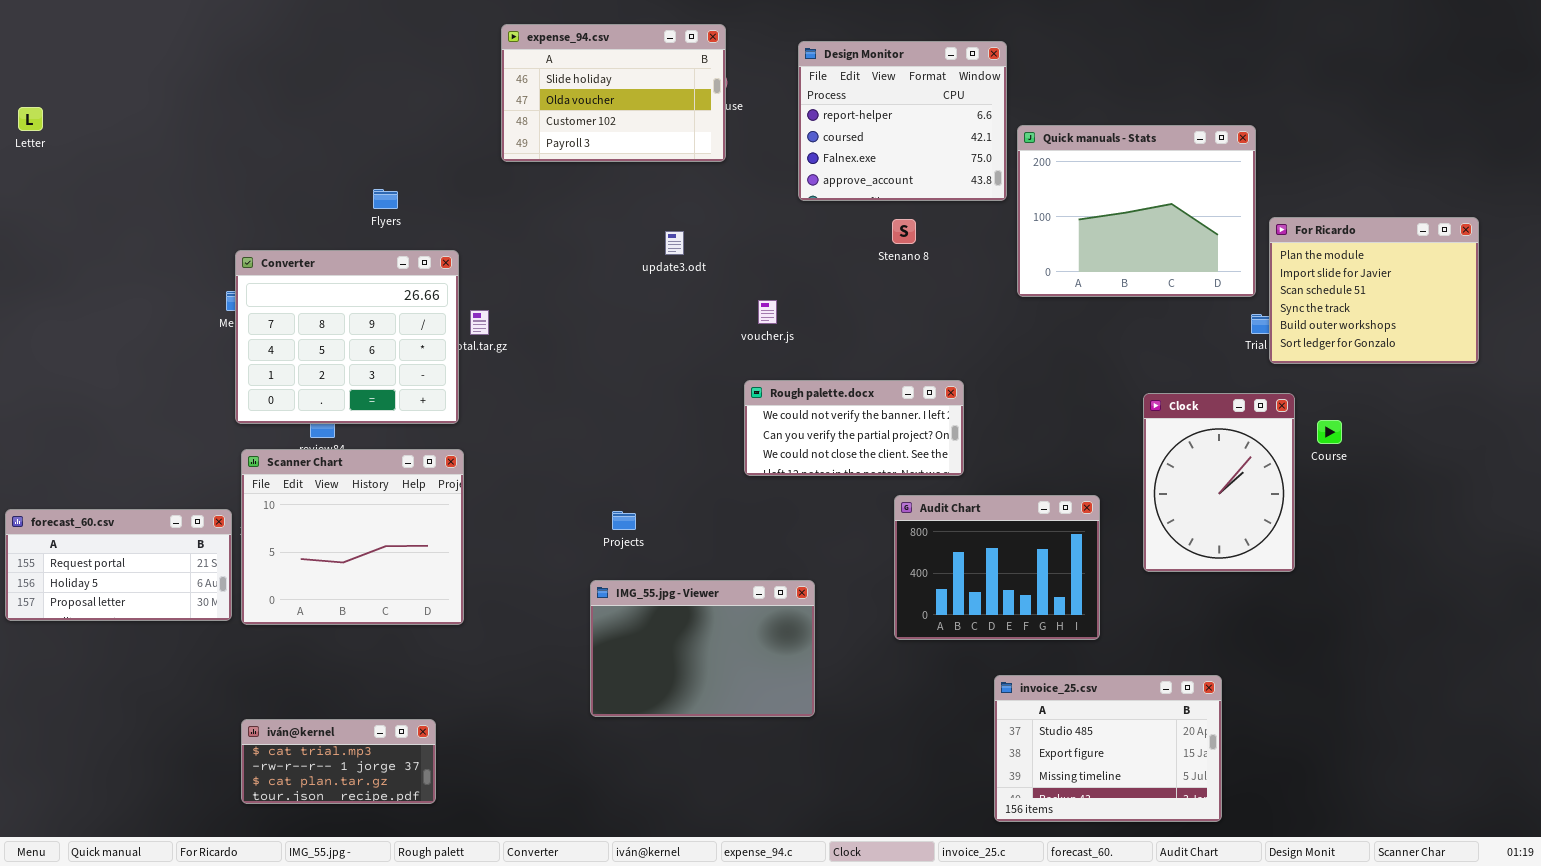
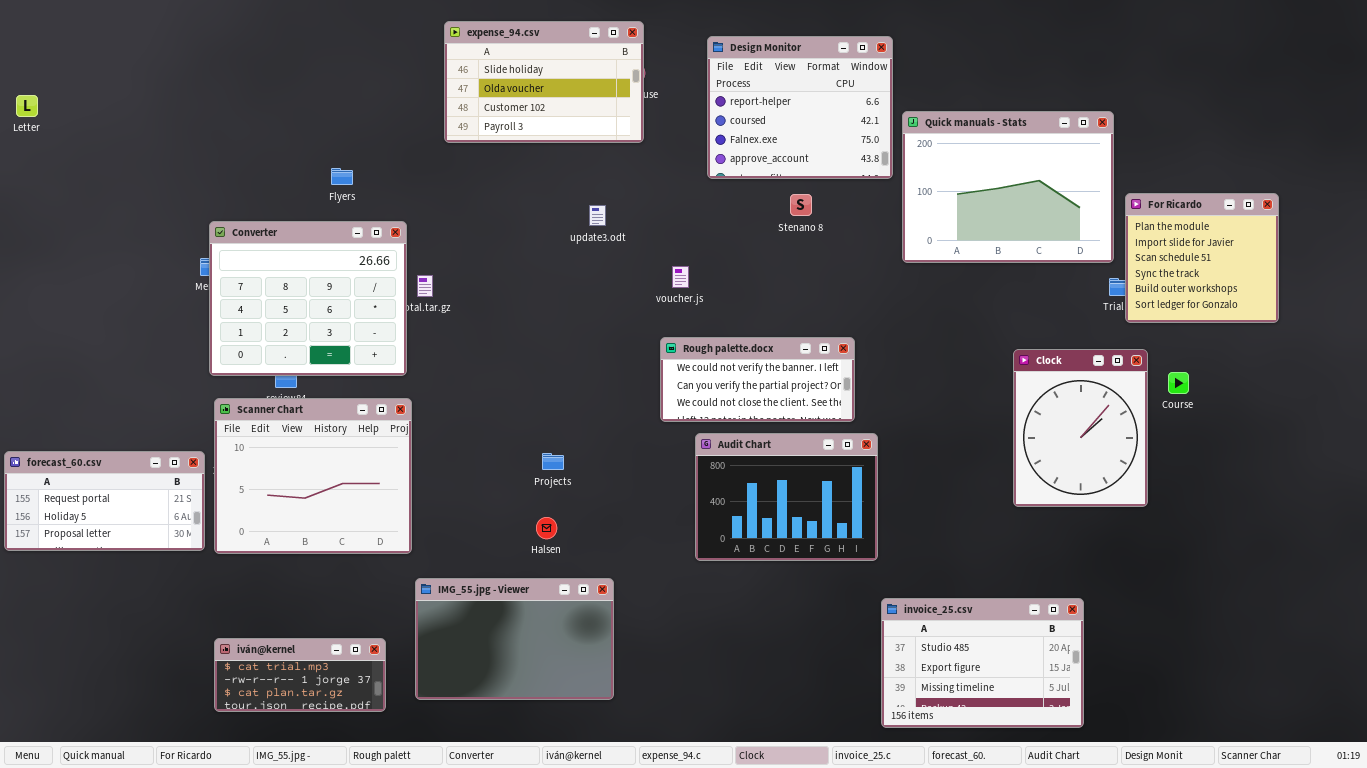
For Ricardo: [1269,217,1479,364] -> [1125,193,1279,323], resized
Audit Chart: [894,495,1100,640] -> [695,433,878,561], moved
IMG_55.jpg - Viewer: [590,580,815,717] -> [415,578,614,700], moved

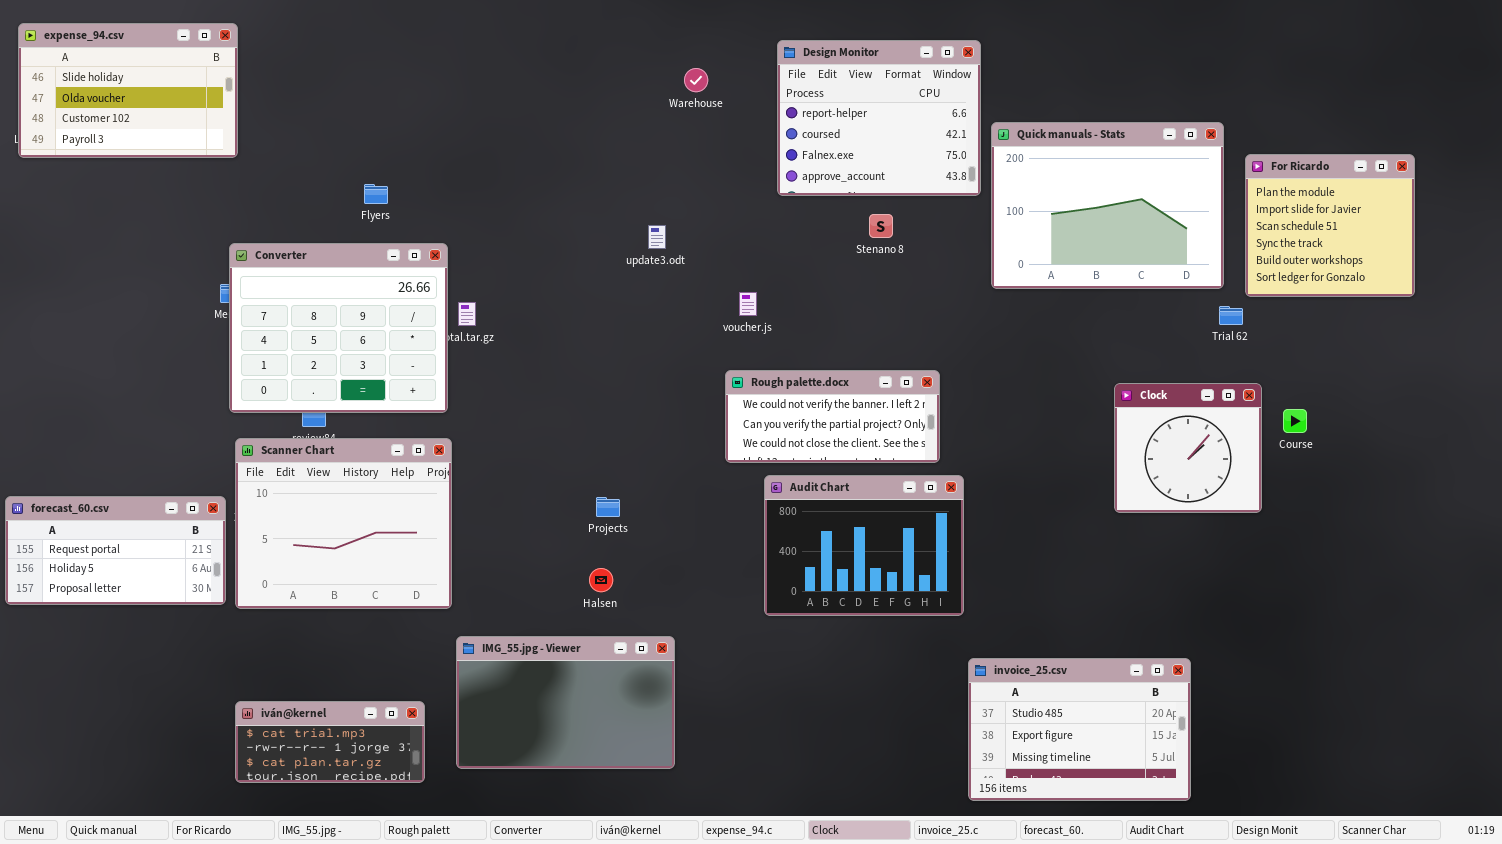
expense_94.csv: [444,21,644,143] -> [18,23,238,158], moved
For Ricardo: [1125,193,1279,323] -> [1245,154,1415,297], moved
Clock: [1013,349,1148,507] -> [1114,383,1262,513], resized

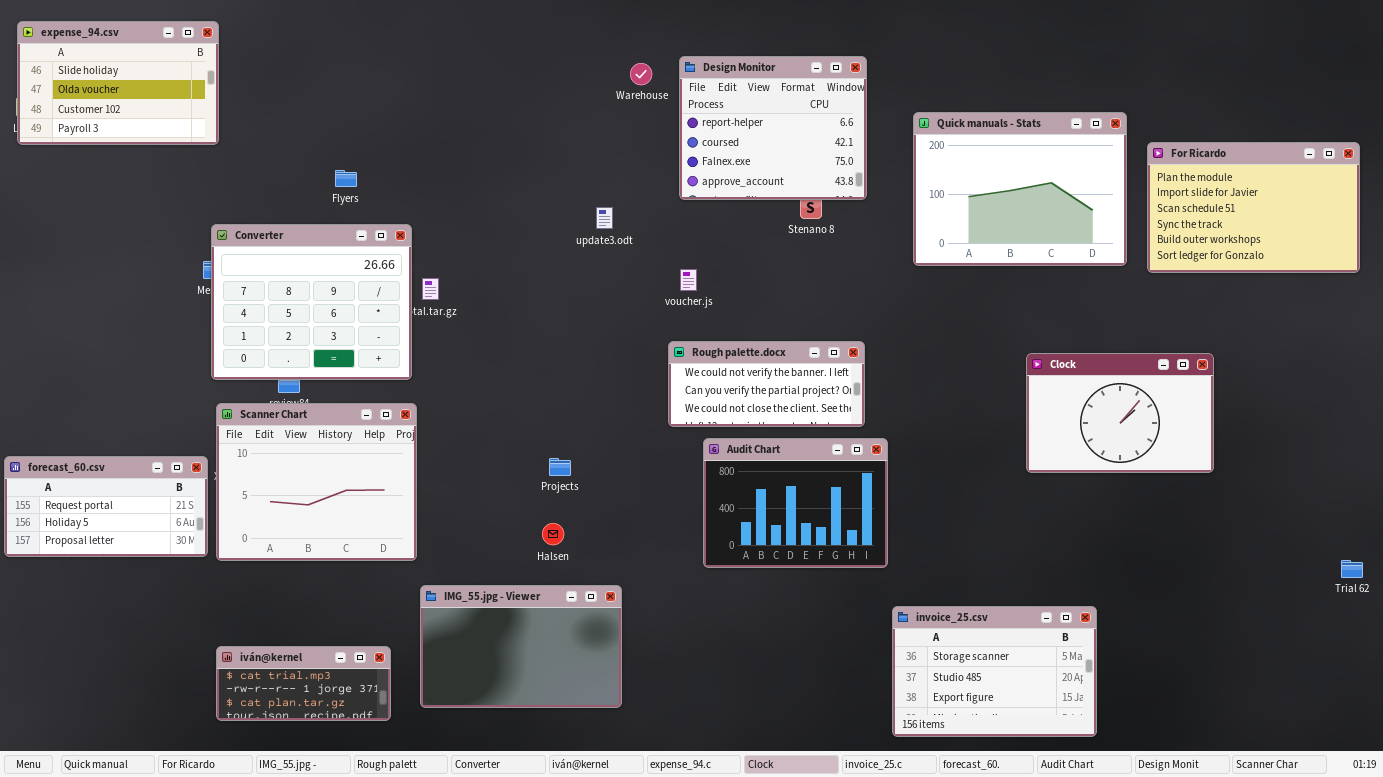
Design Monitor: [777,40,981,196] -> [679,56,867,200], moved
For Ricardo: [1245,154,1415,297] -> [1147,142,1360,273], resized
Trial 62: [1219,306,1243,325] -> [1341,560,1363,578], moved
Clock: [1114,383,1262,513] -> [1026,353,1214,473], resized
invoice_25.csv: [968,658,1191,801] -> [892,606,1097,737], scrolled up 1 row

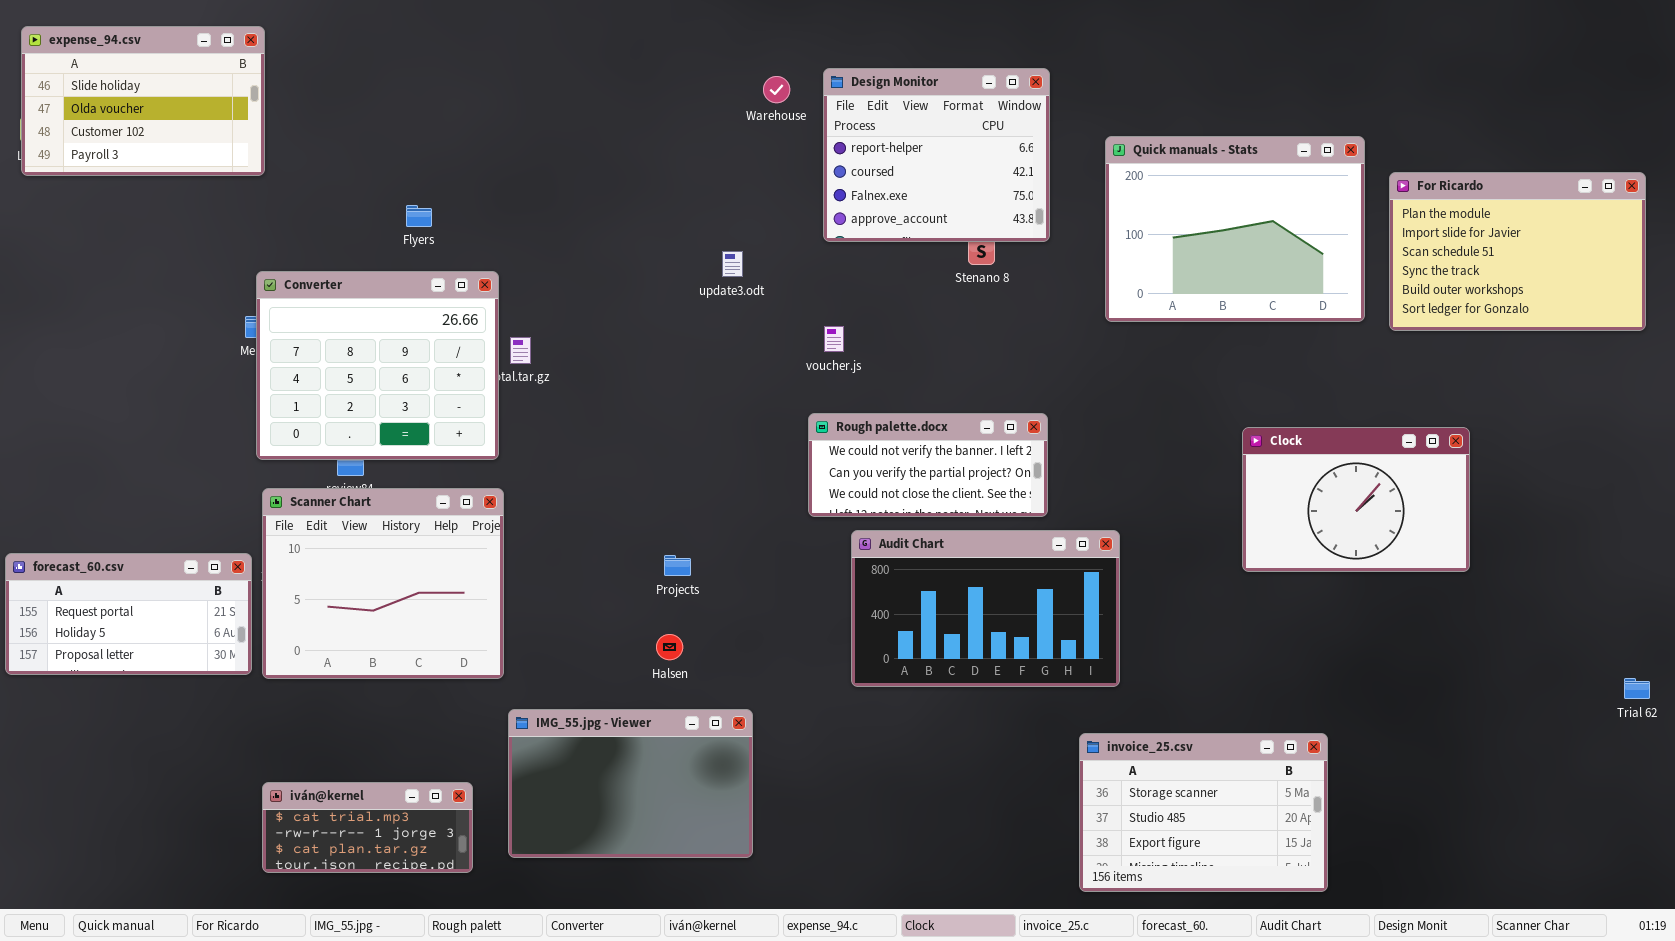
Audit Chart: [703,438,888,568] -> [851,530,1120,687], resized

